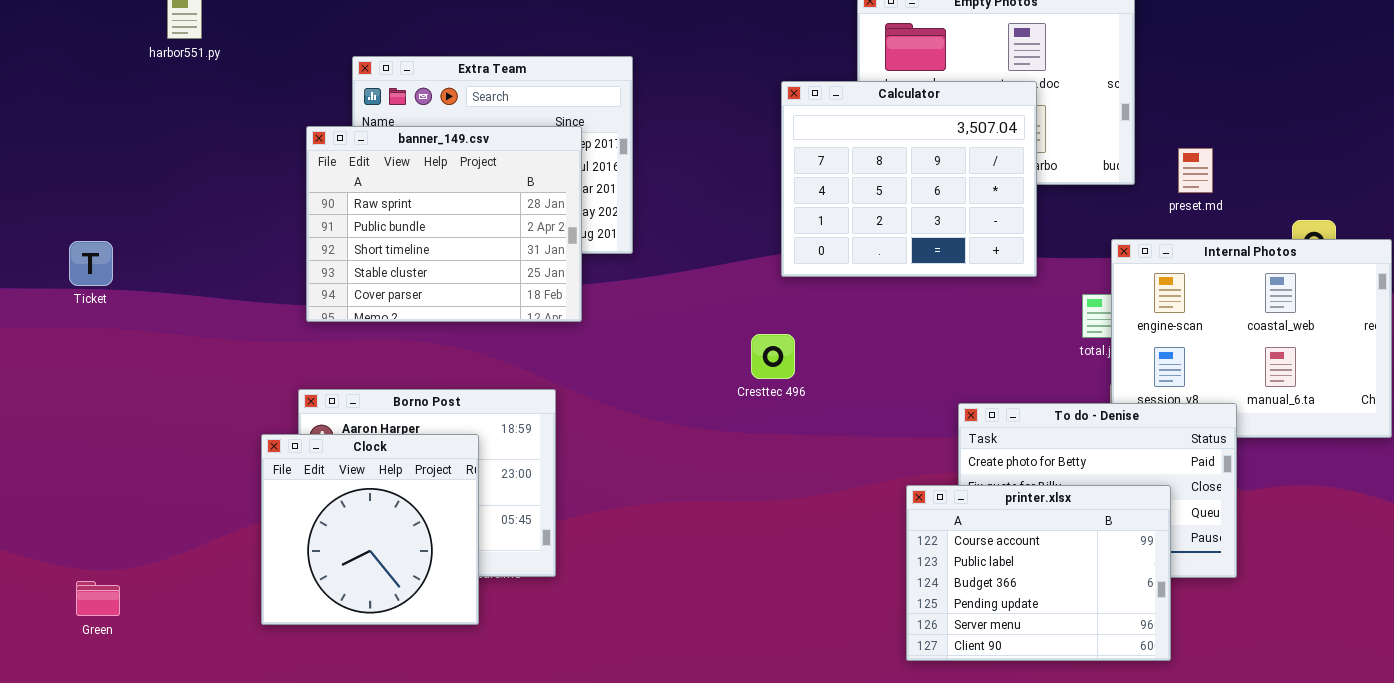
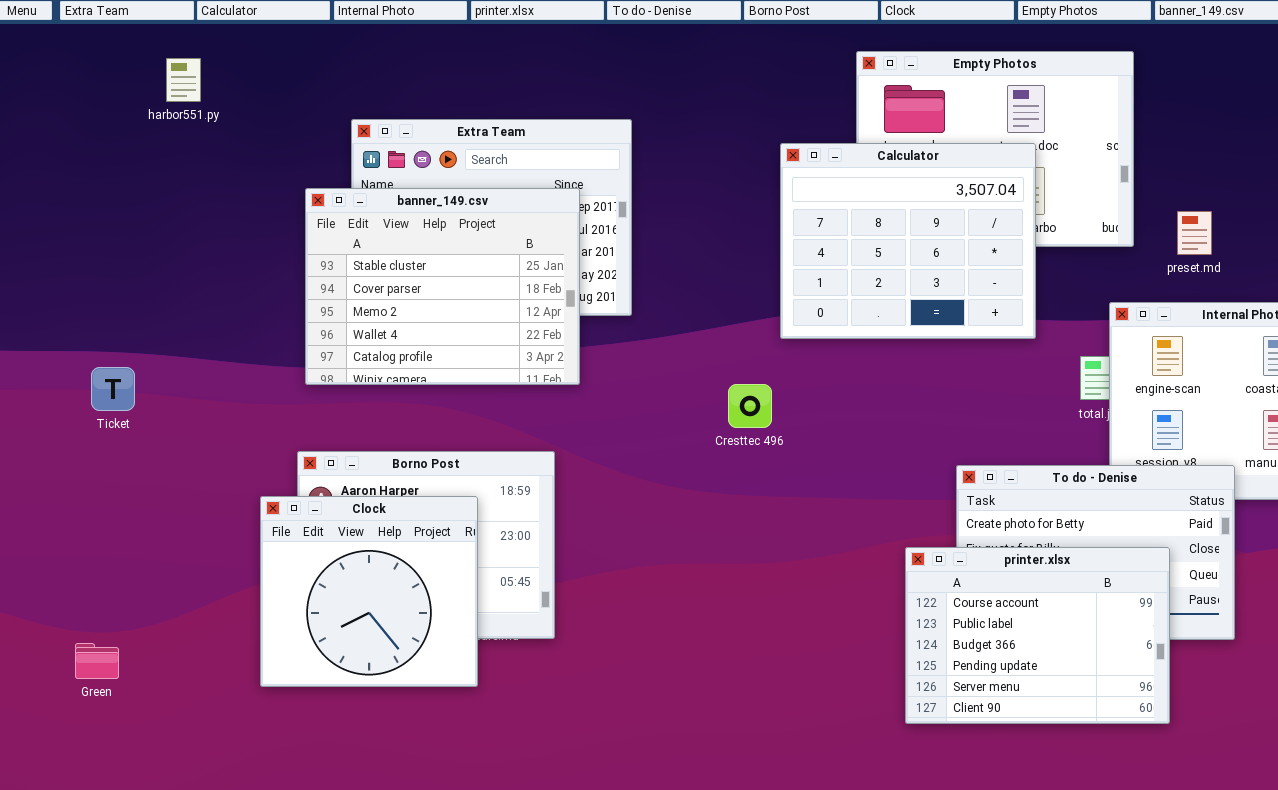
banner_149.csv: [306,126,582,322] -> [305,188,580,385], scrolled down 3 rows
Ticket: [69,241,113,286] -> [91,367,135,411], moved
Cresttec 496: [751,334,795,379] -> [728,384,772,428], moved

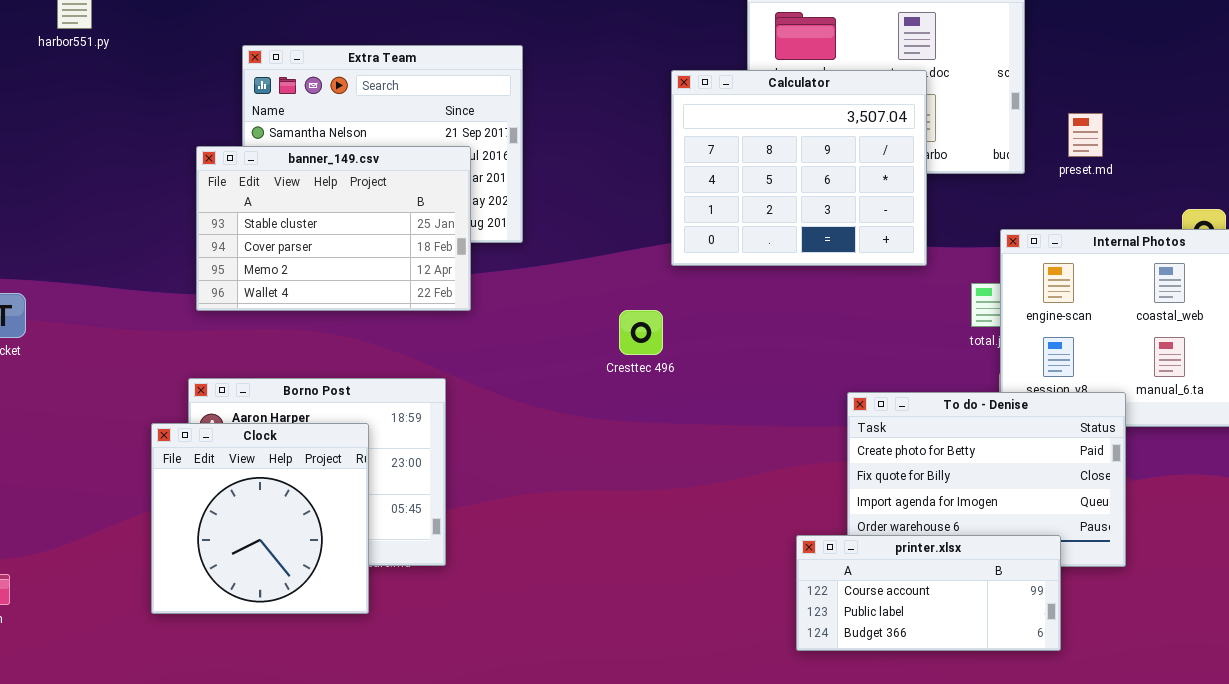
banner_149.csv: [305,188,580,385] -> [196,146,471,311], resized
preset.md: [1177,211,1212,255] -> [1068,113,1103,157], moved
printer.xlsx: [905,547,1170,724] -> [796,535,1061,651], resized

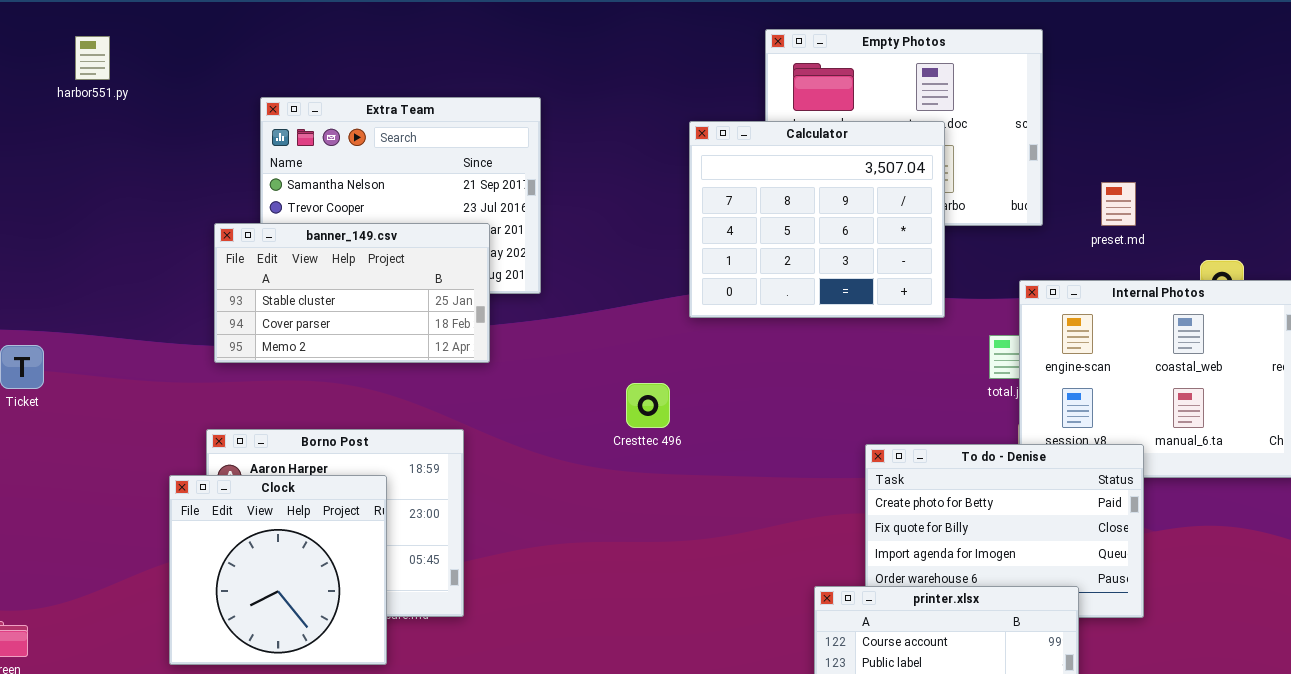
preset.md: [1068,113,1103,157] -> [1101,182,1136,226], moved
banner_149.csv: [196,146,471,311] -> [214,223,490,363], resized
Cresttec 496: [619,310,663,355] -> [626,383,670,428], moved

